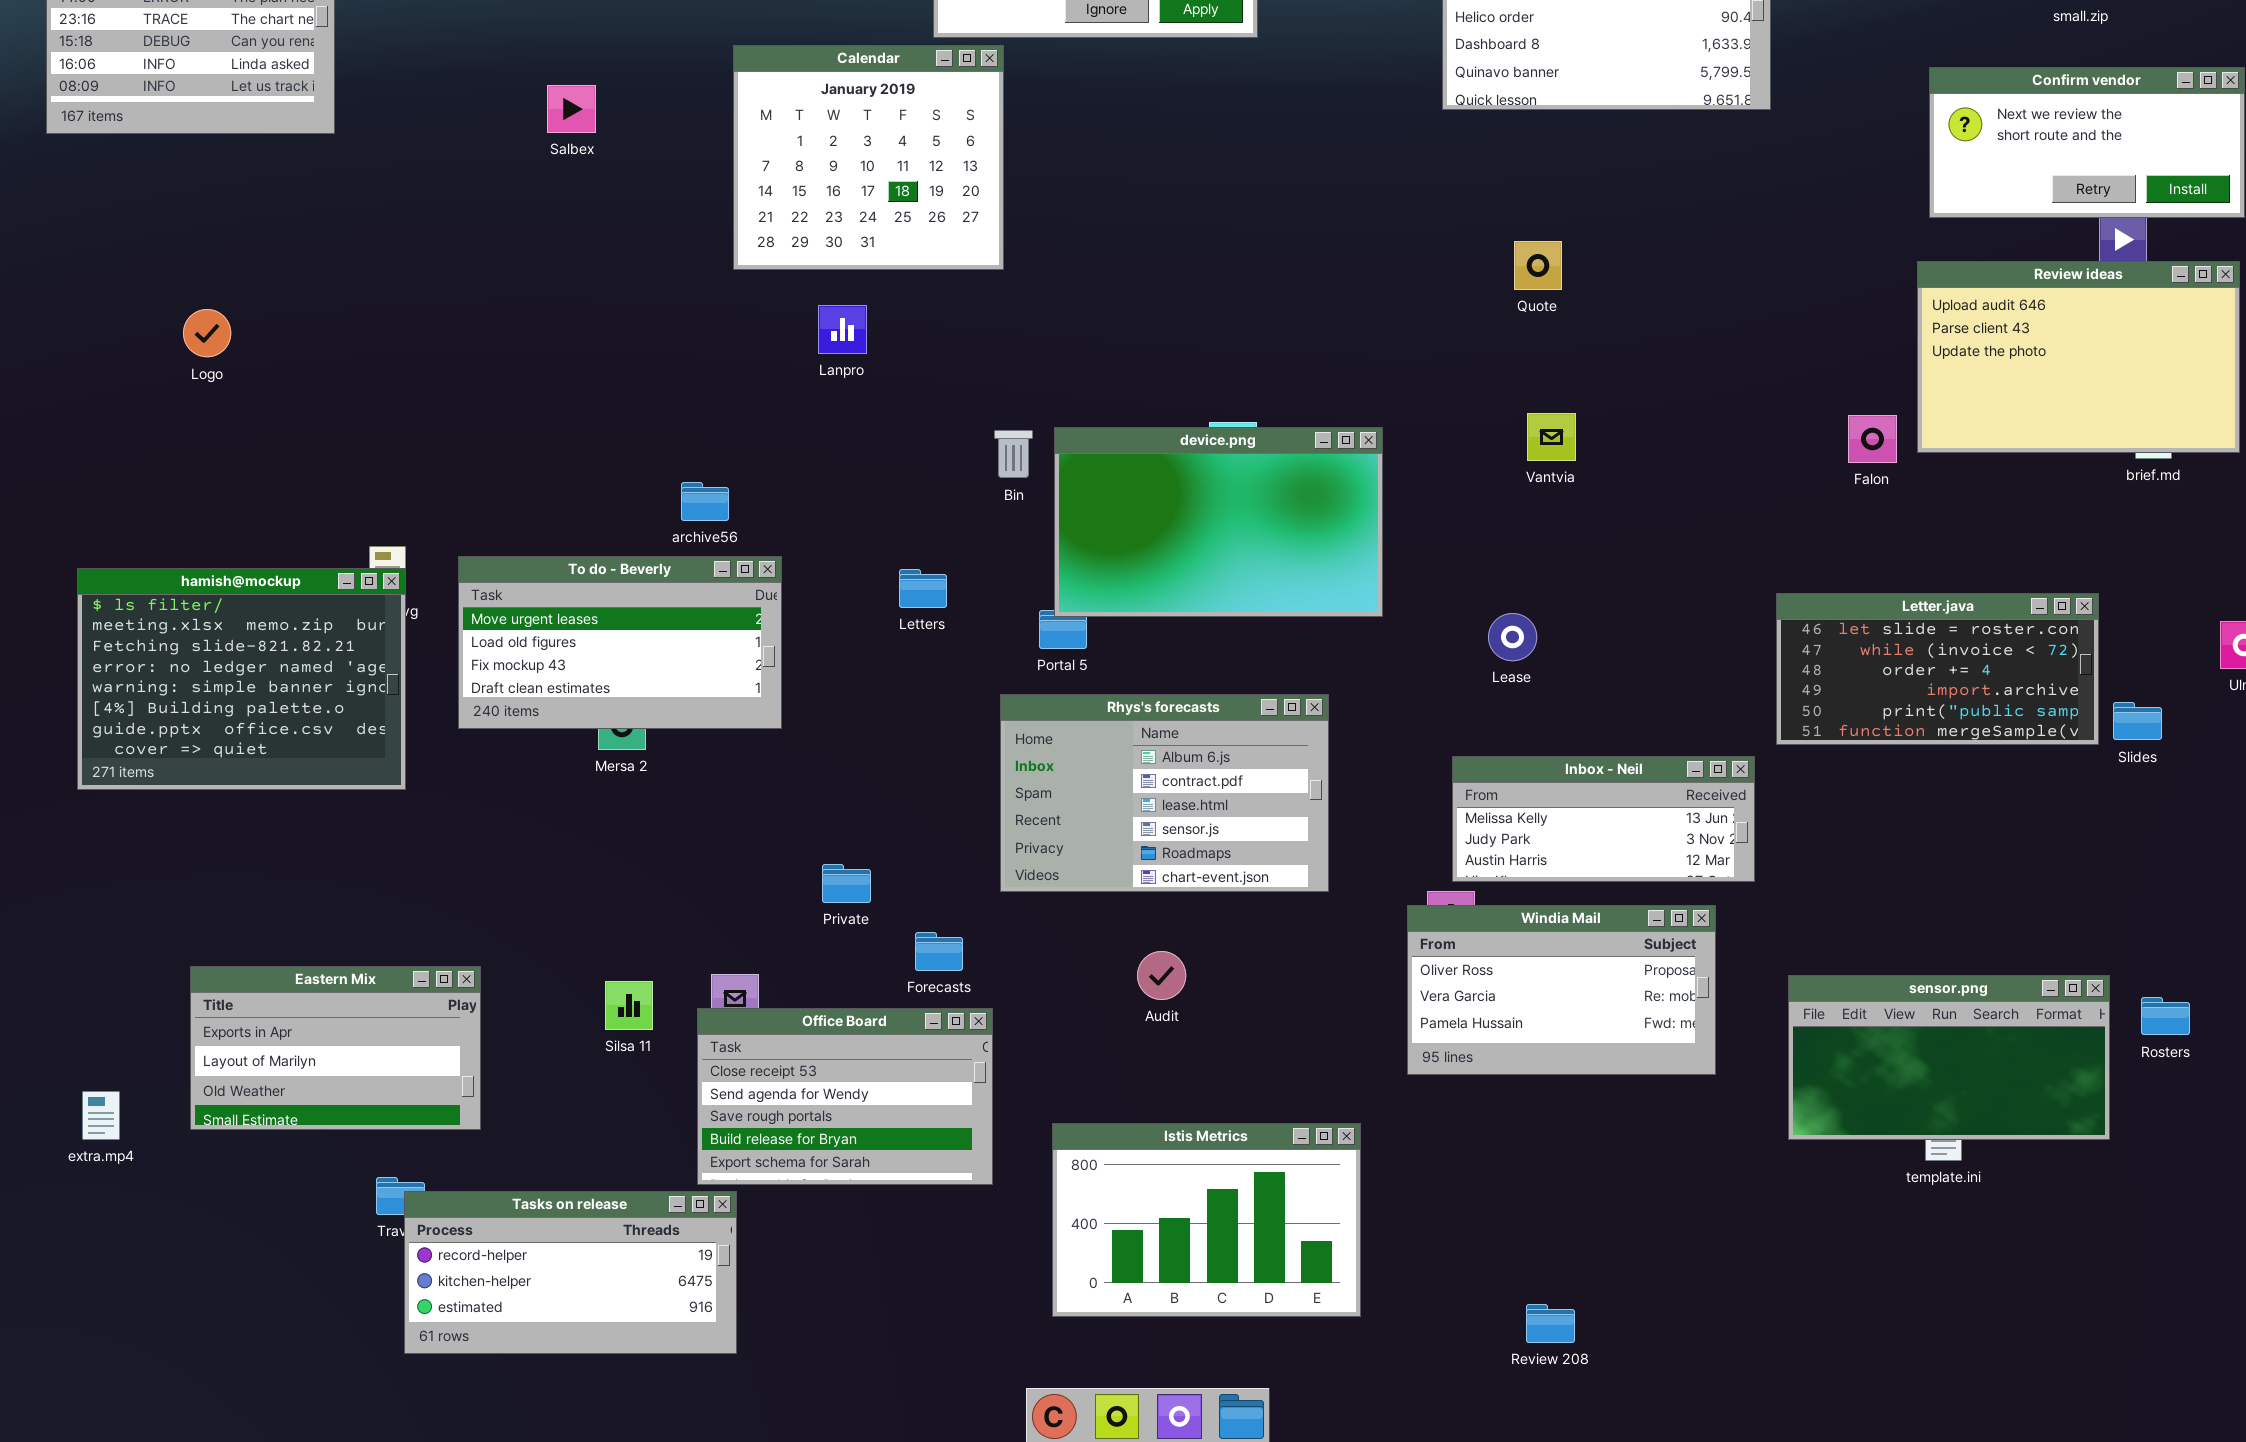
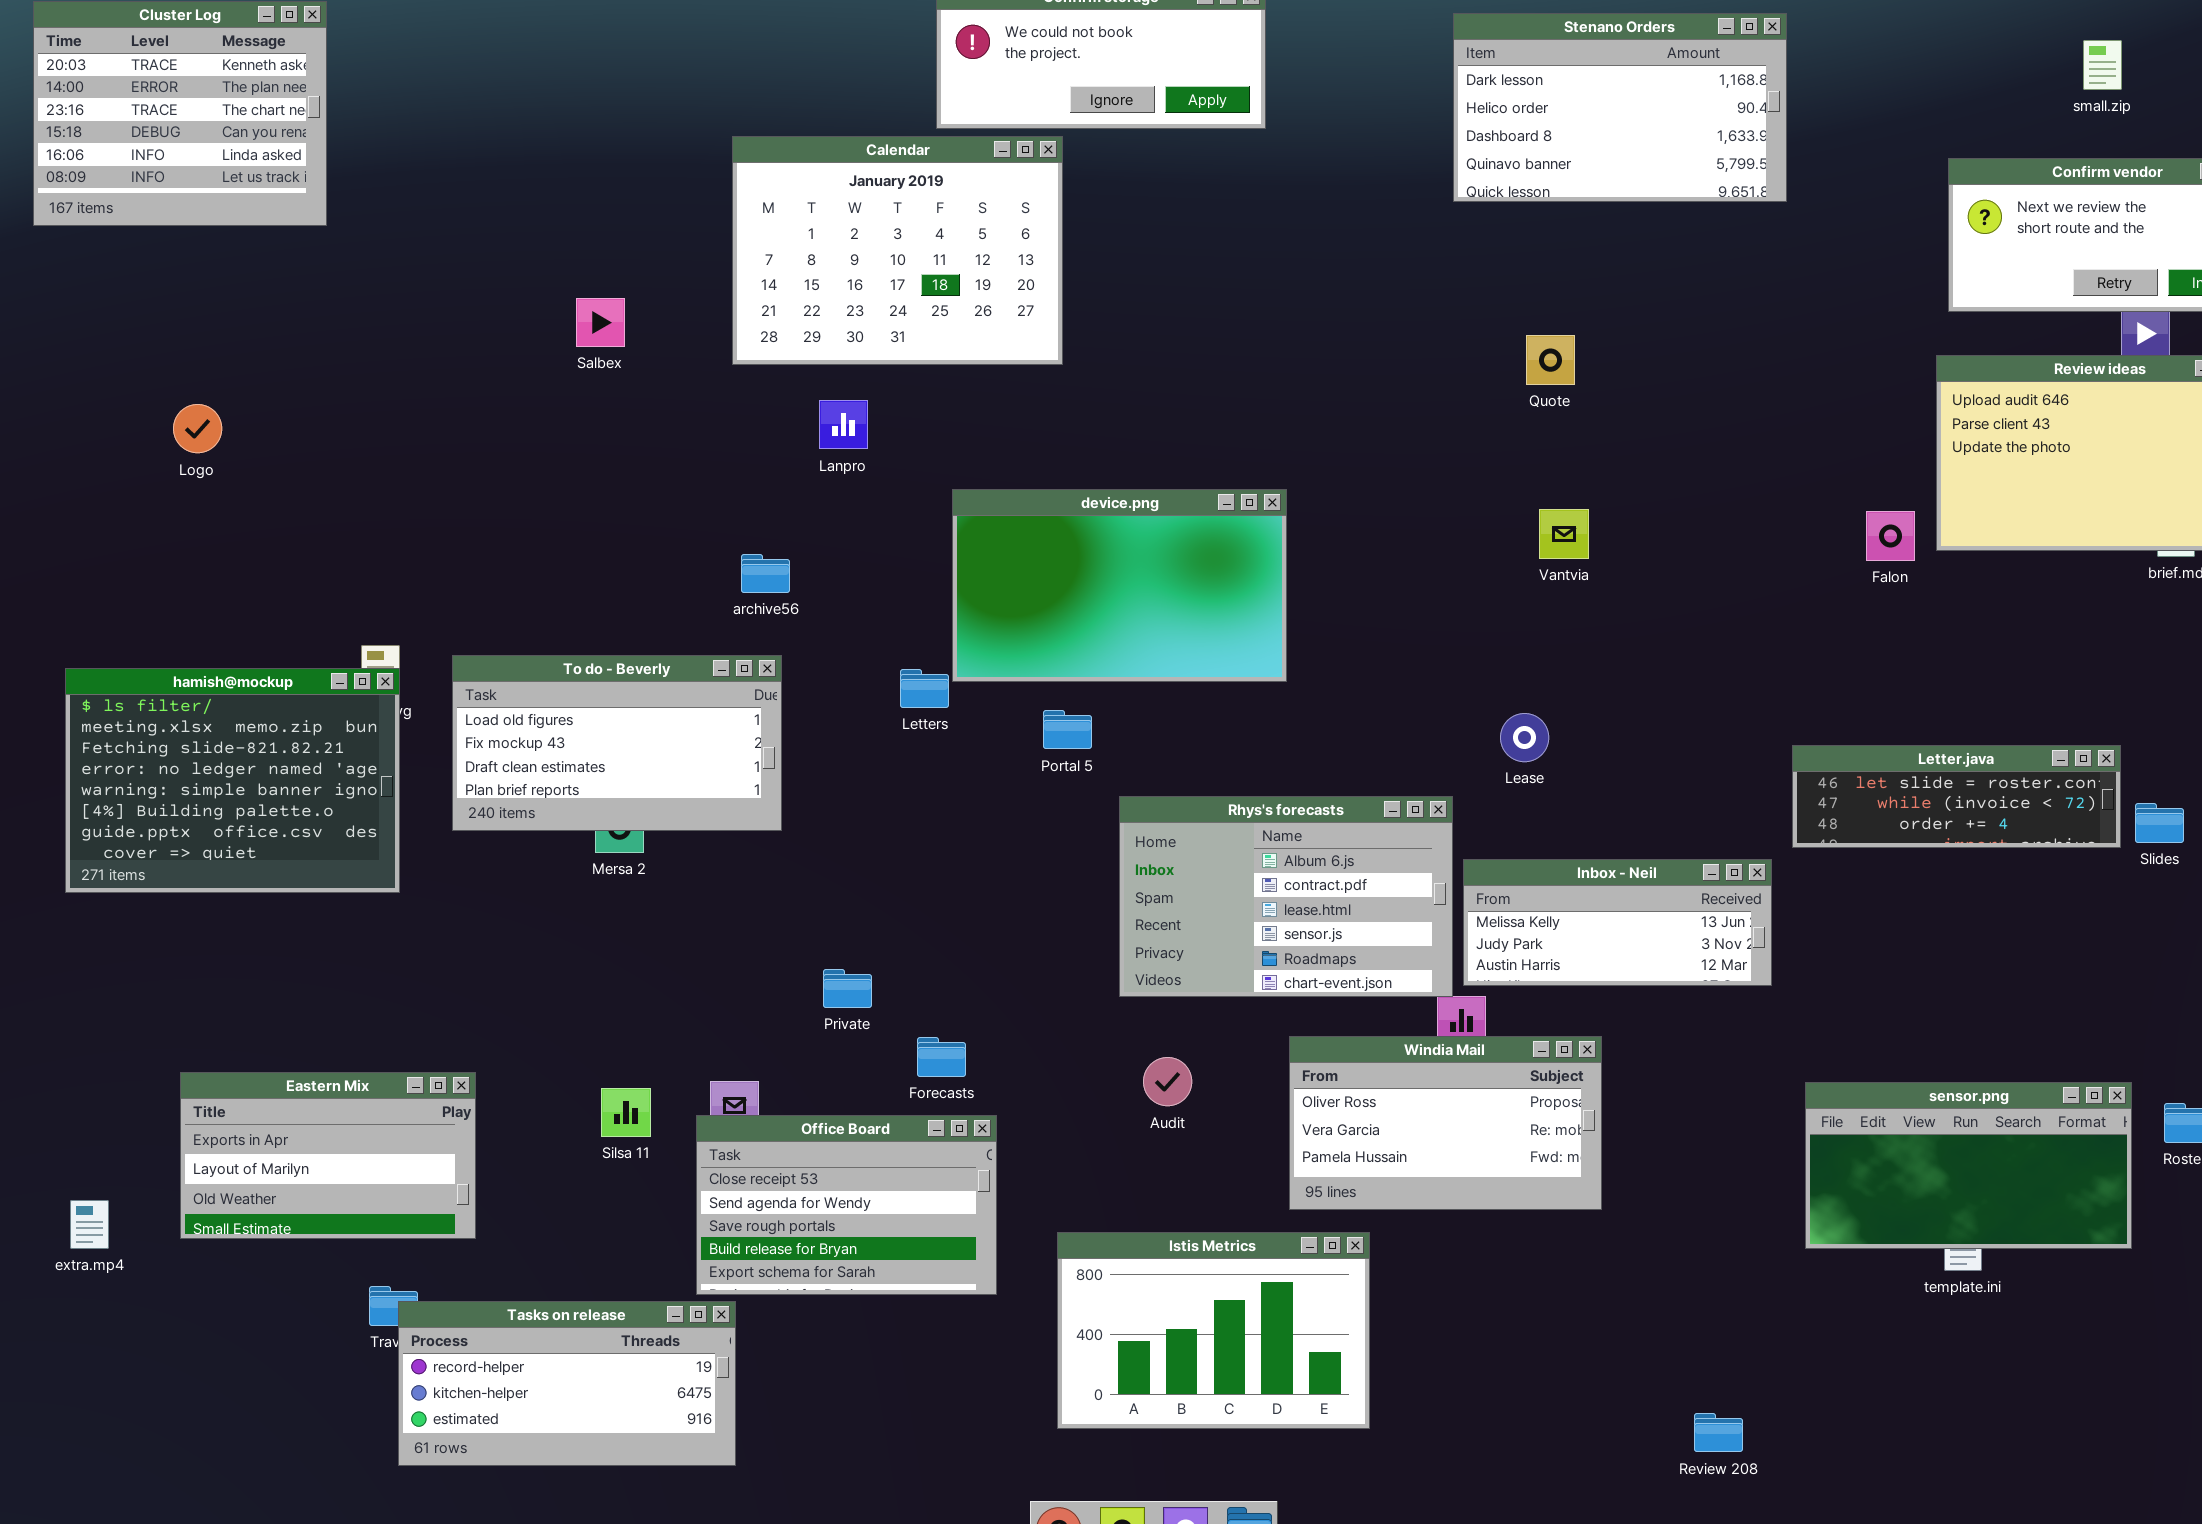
Calendar: [733,45,1004,270] -> [732,136,1063,365], resized
Salbex: [547,85,596,133] -> [576,298,625,347], moved
device.png: [1054,427,1383,617] -> [952,489,1287,682], moved
archive56: [681,482,729,521] -> [741,554,790,593], moved
To do - Beverly: [458,556,782,729] -> [452,655,782,831], scrolled down 1 row
Letter.java: [1776,593,2099,745] -> [1792,745,2121,848], resized
Rhys's forecasts: [1000,694,1329,892] -> [1119,796,1453,997], moved
Windia Mail: [1407,905,1716,1075] -> [1289,1036,1602,1210], moved
Review 208: [1526,1304,1575,1343] -> [1694,1413,1743,1452], moved

